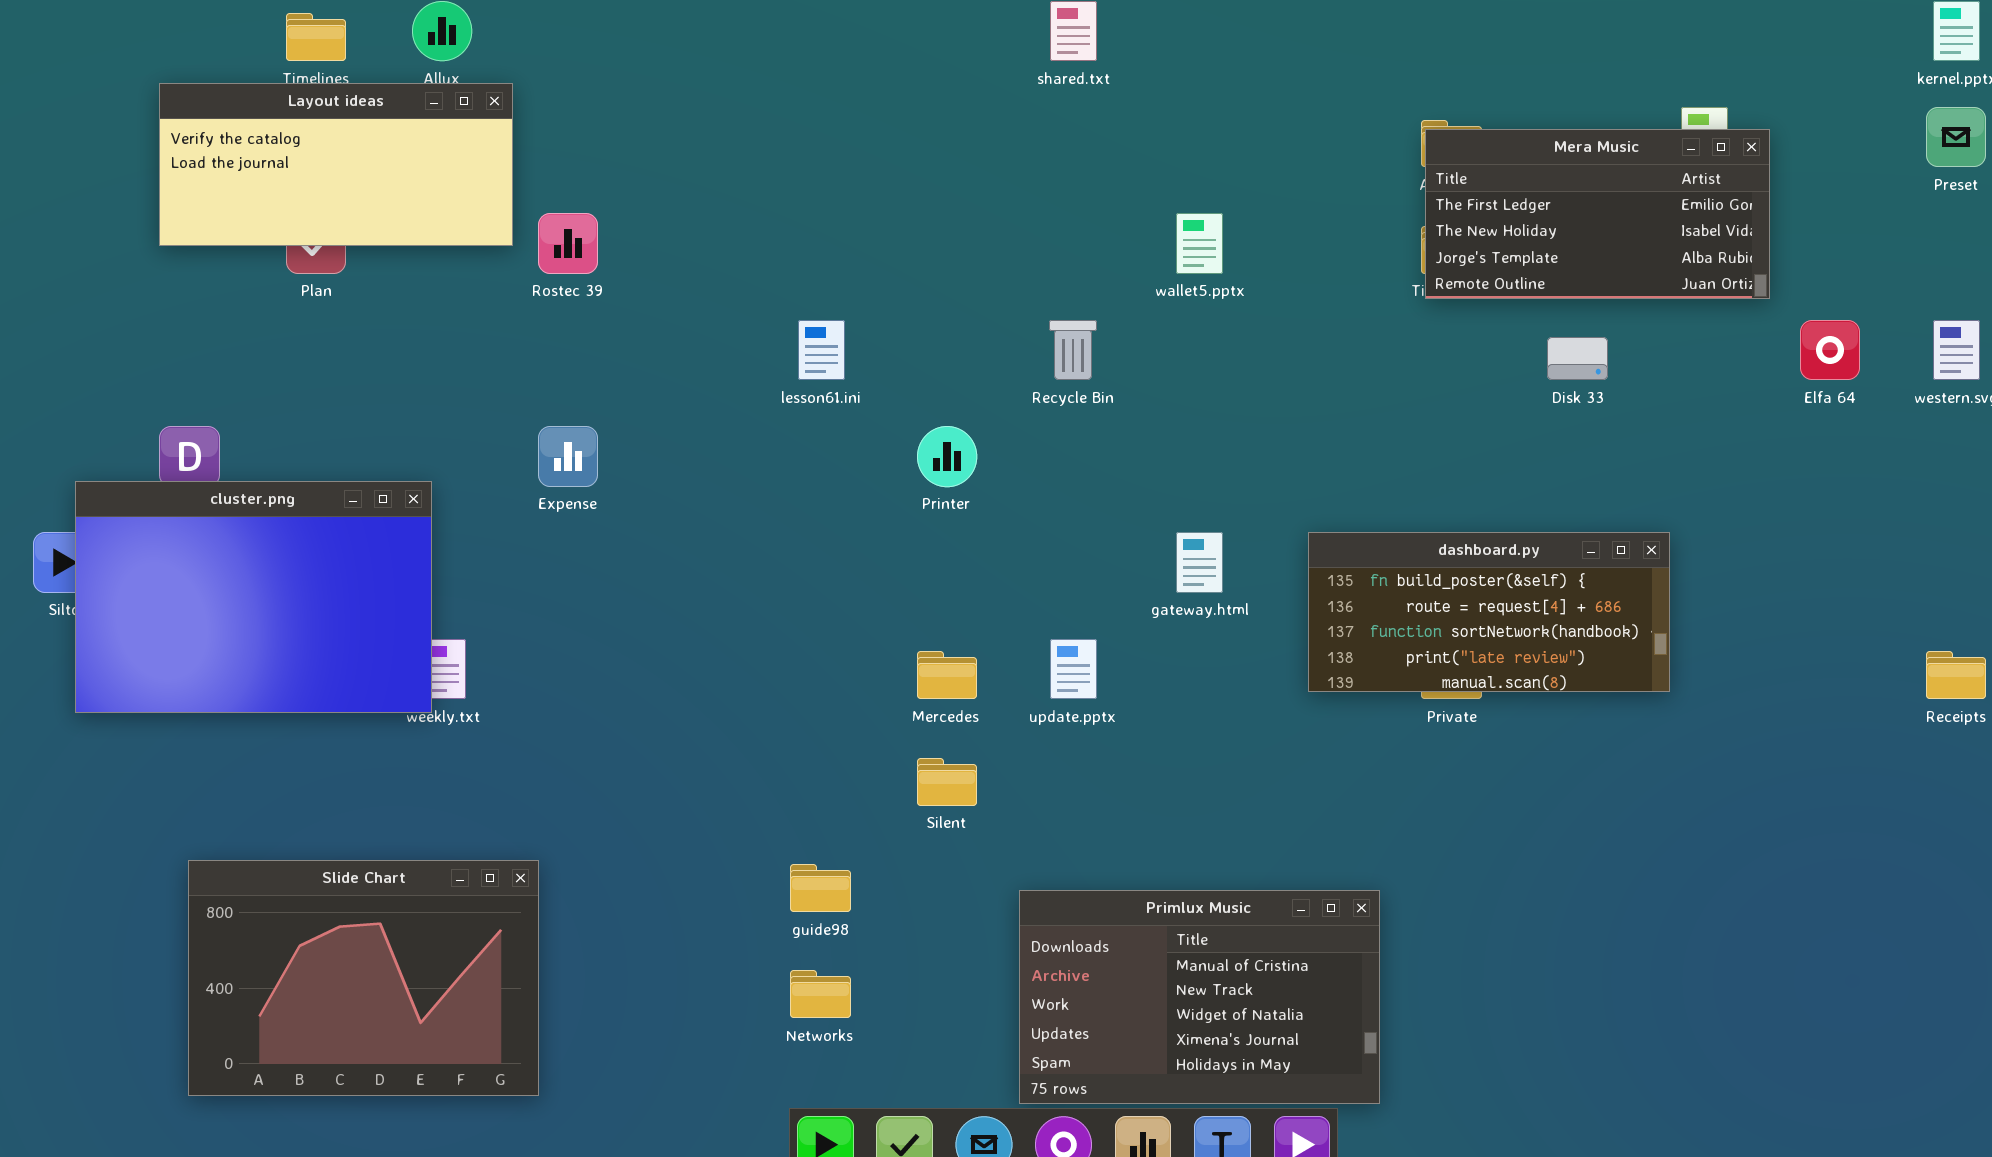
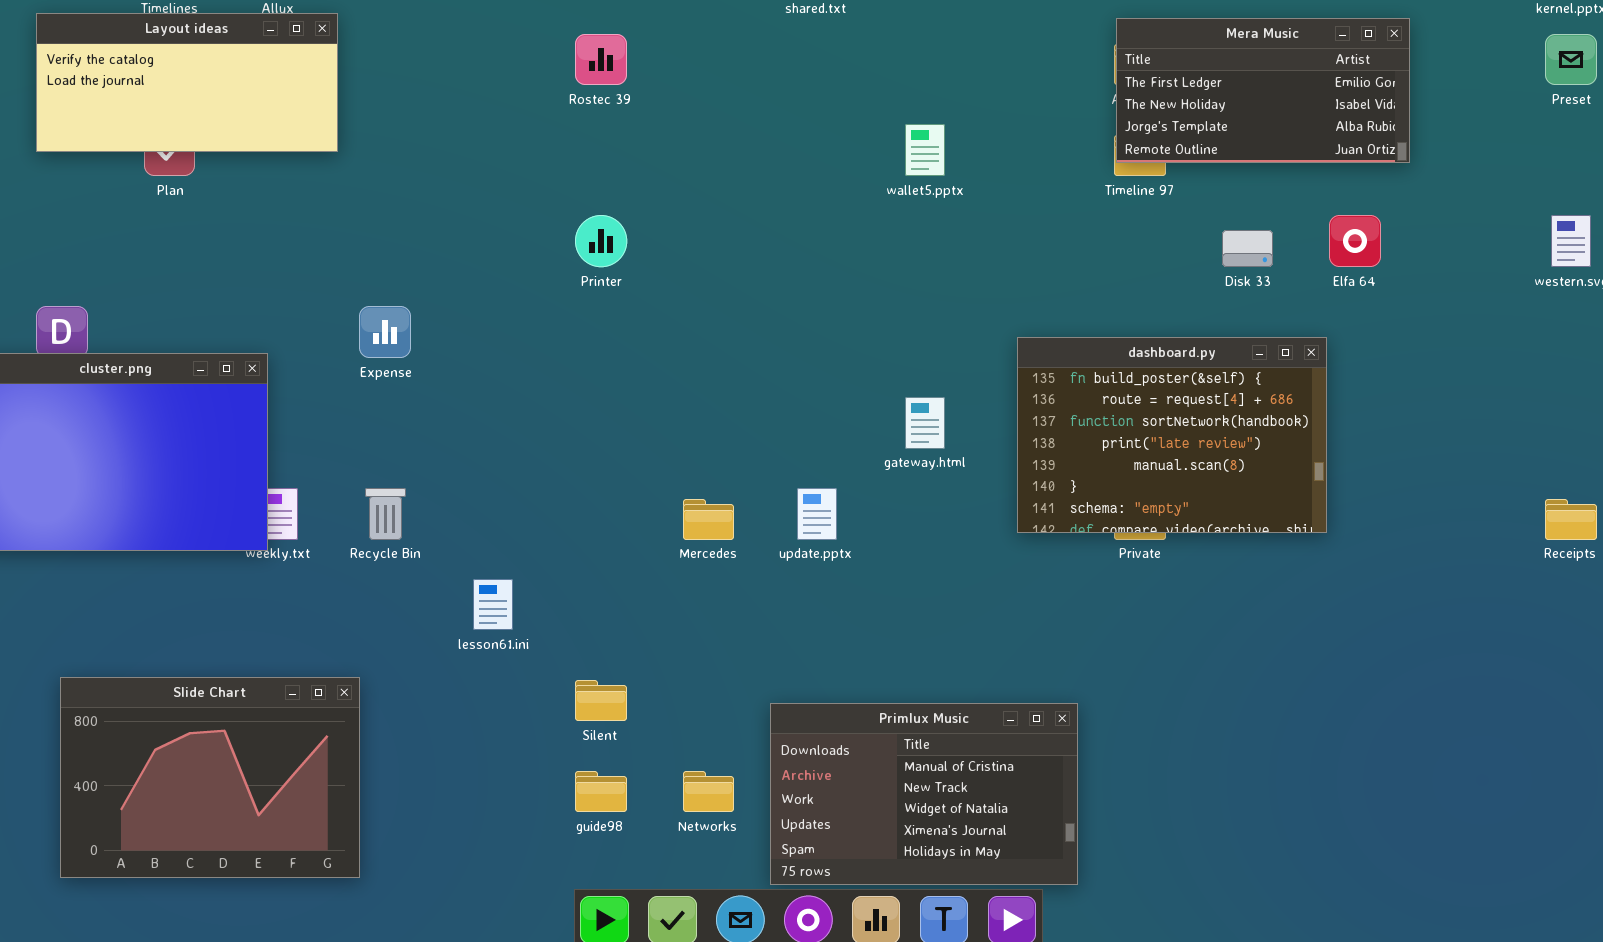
Mera Music: [1425,129,1770,299] -> [1116,18,1410,163], moved
Rostec 39: [538,213,598,274] -> [575,34,627,85], moved
lesson61.ini: [798,320,845,380] -> [473,579,513,630], moved
Recycle Bin: [1049,320,1097,380] -> [365,488,406,540], moved
Elfa 64: [1800,320,1860,380] -> [1329,215,1381,267], moved
Printer: [917,426,977,487] -> [575,215,627,267], moved
dashboard.py: [1308,532,1670,692] -> [1017,337,1327,533], resized
Silent: [917,758,977,806] -> [575,680,627,721], moved
guide98: [790,864,851,912] -> [575,771,627,812], moved
Networks: [790,970,851,1018] -> [683,771,734,812], moved

